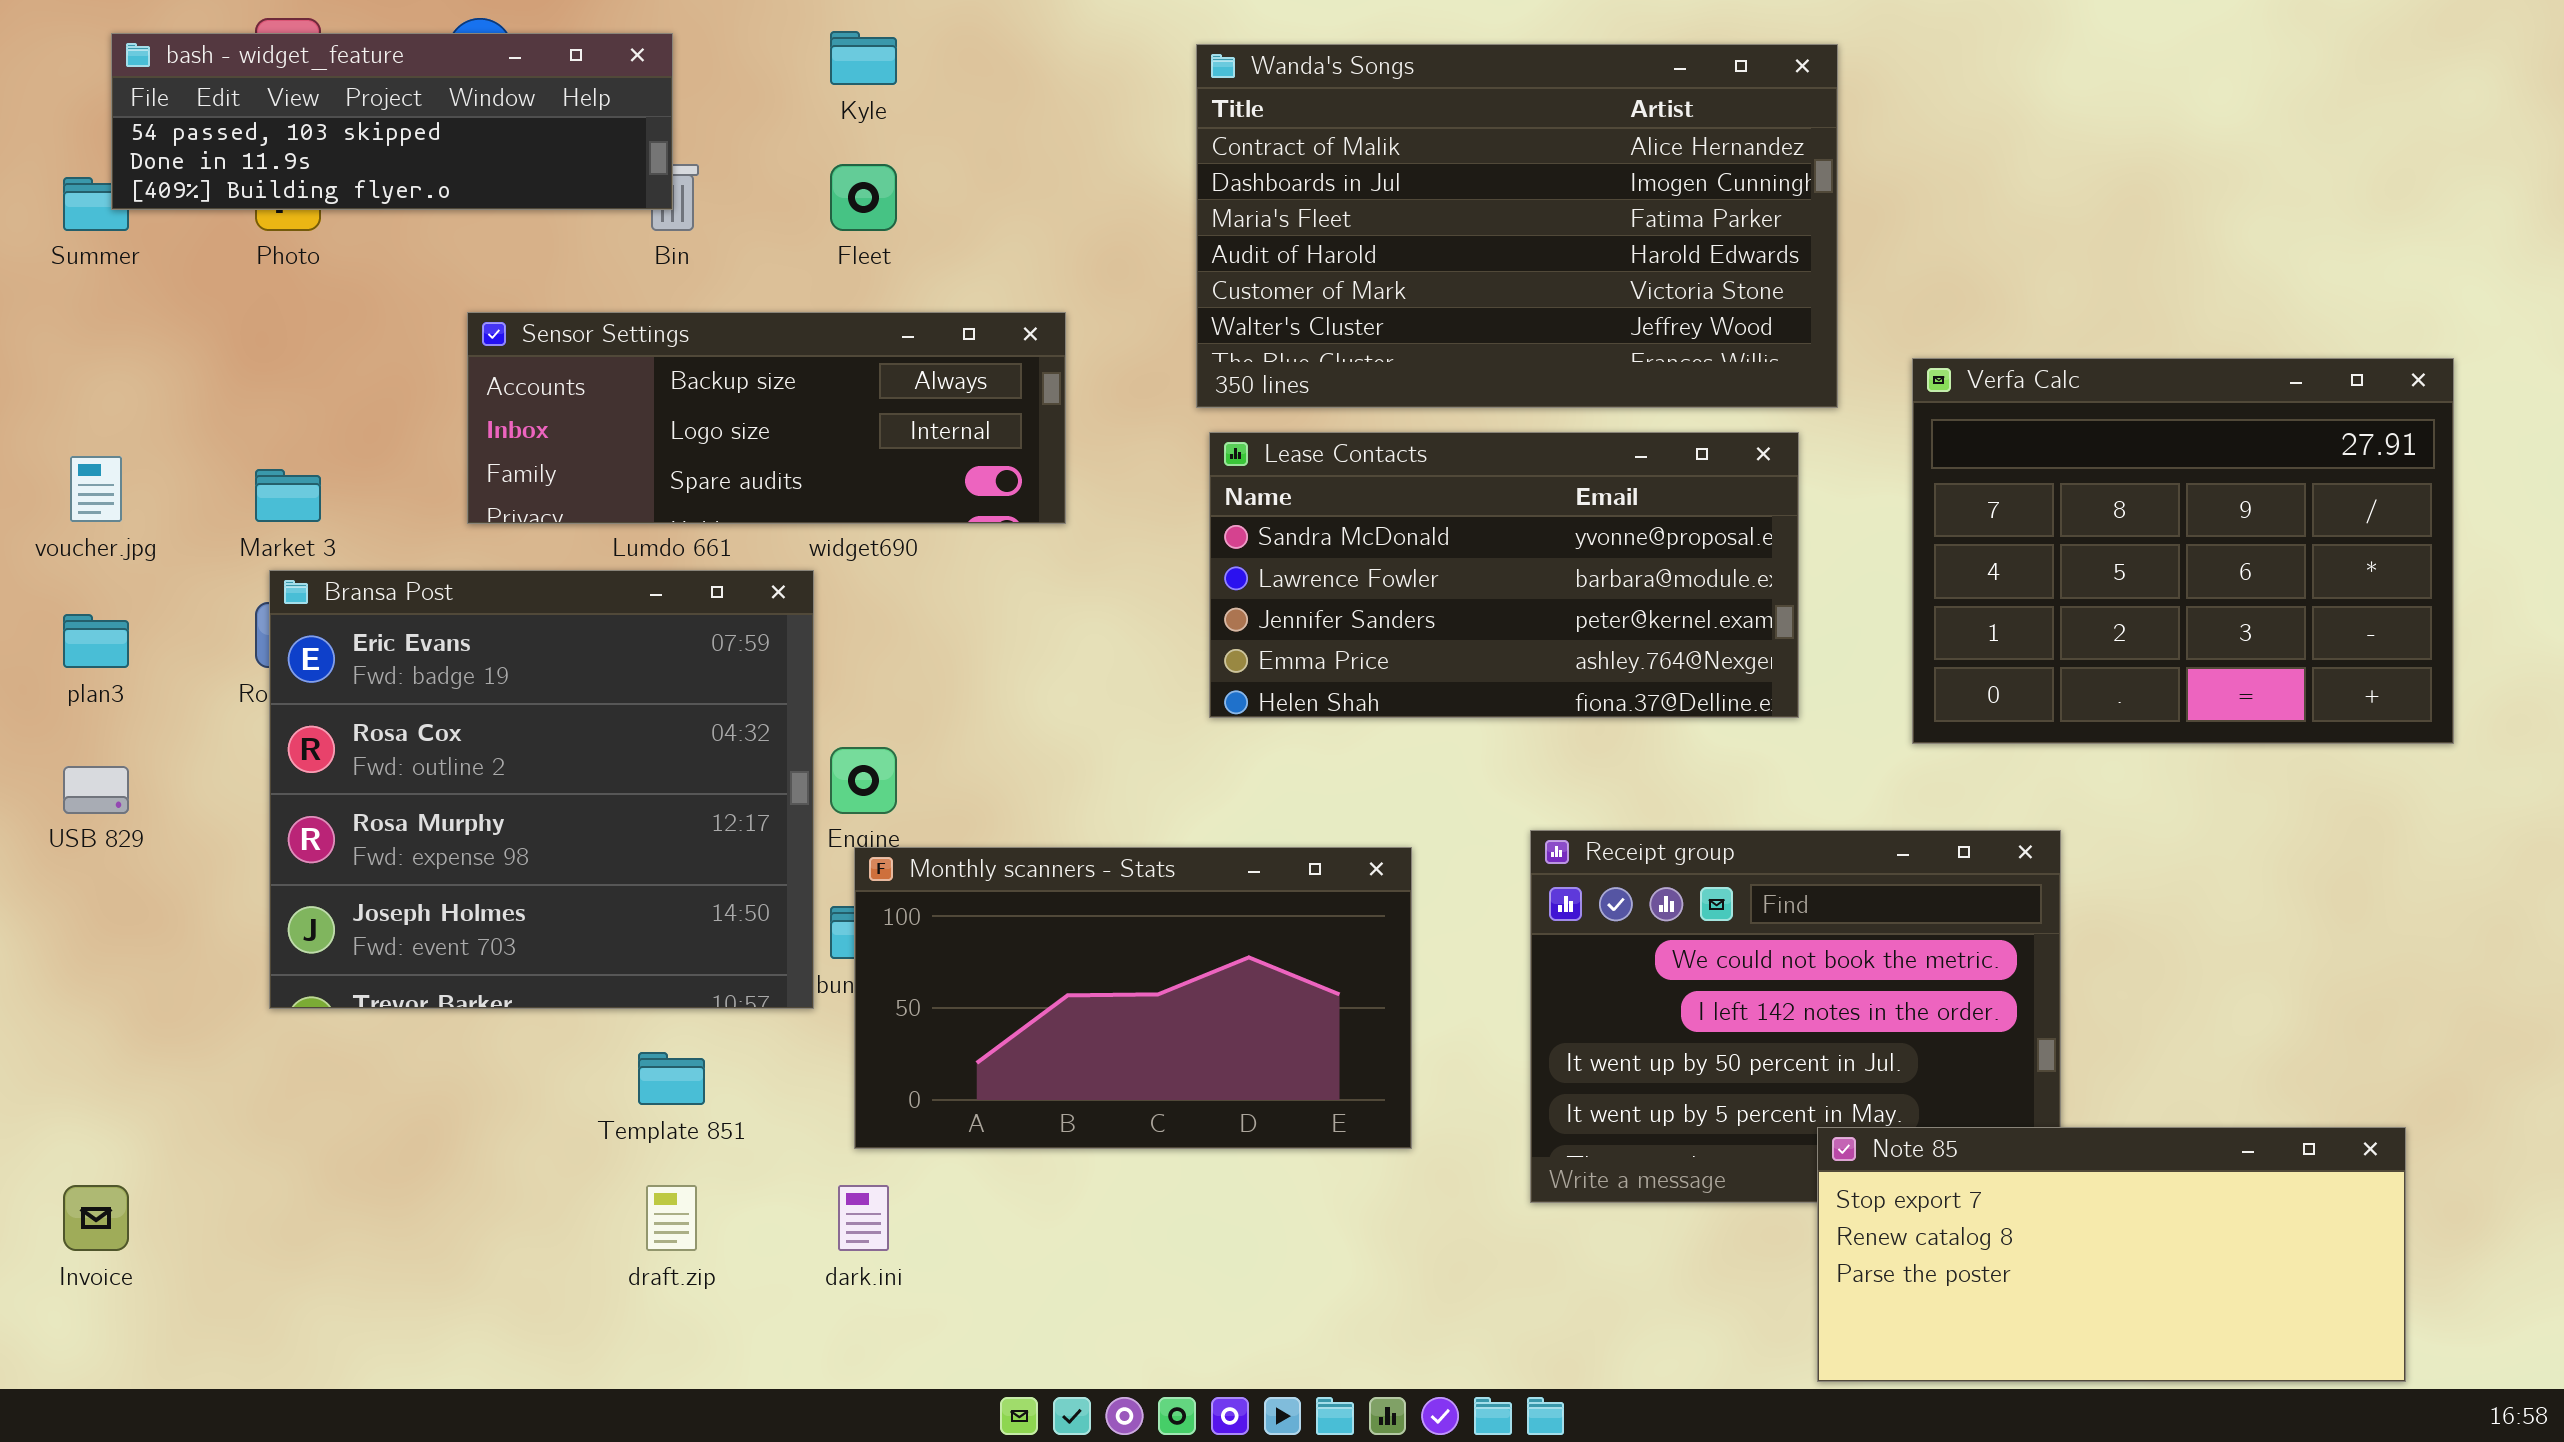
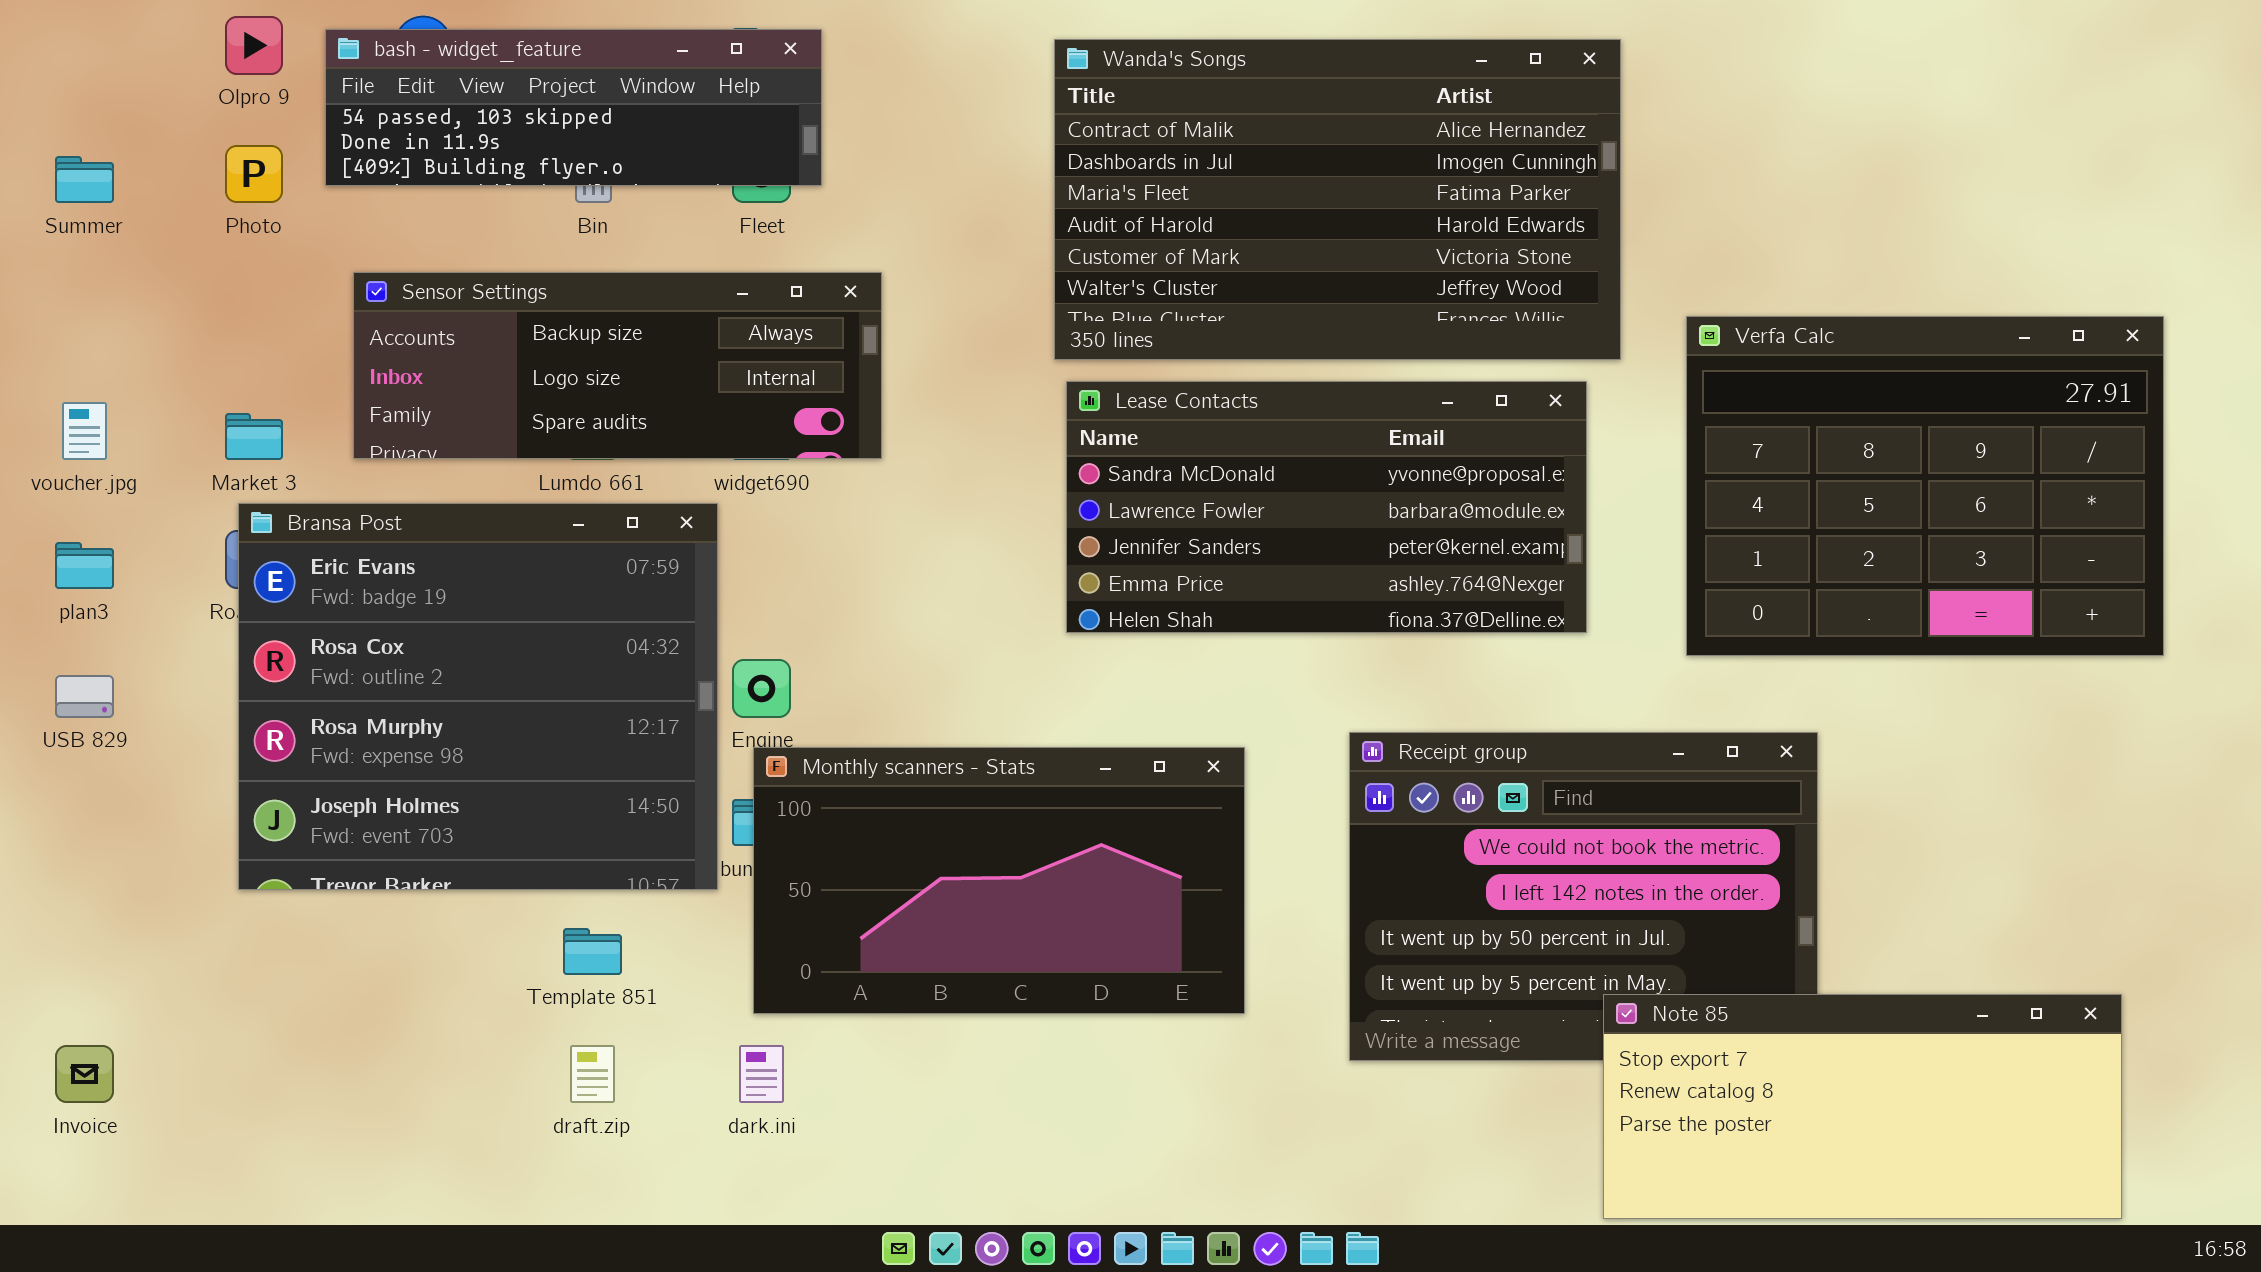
bash - widget_feature: [111,33,673,210] -> [325,29,822,186], moved
Sensor Settings: [467,312,1066,524] -> [353,272,882,459], moved

